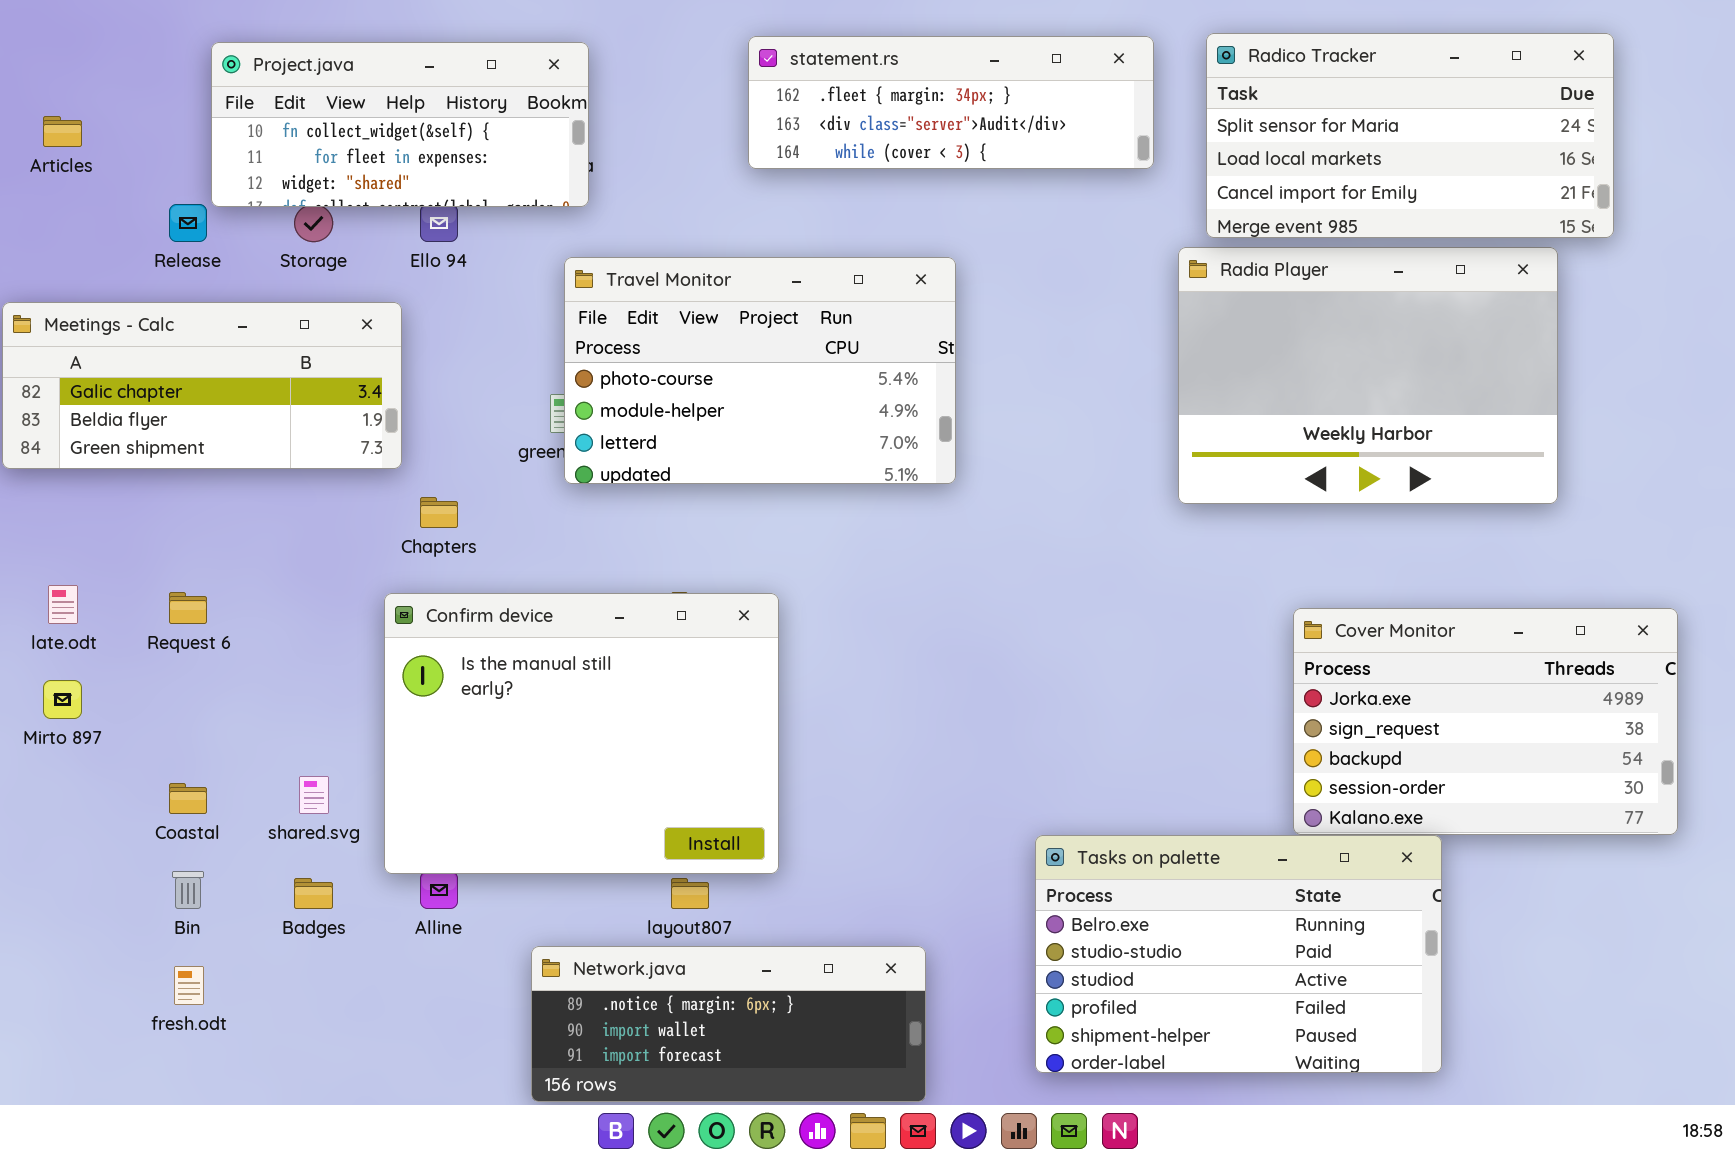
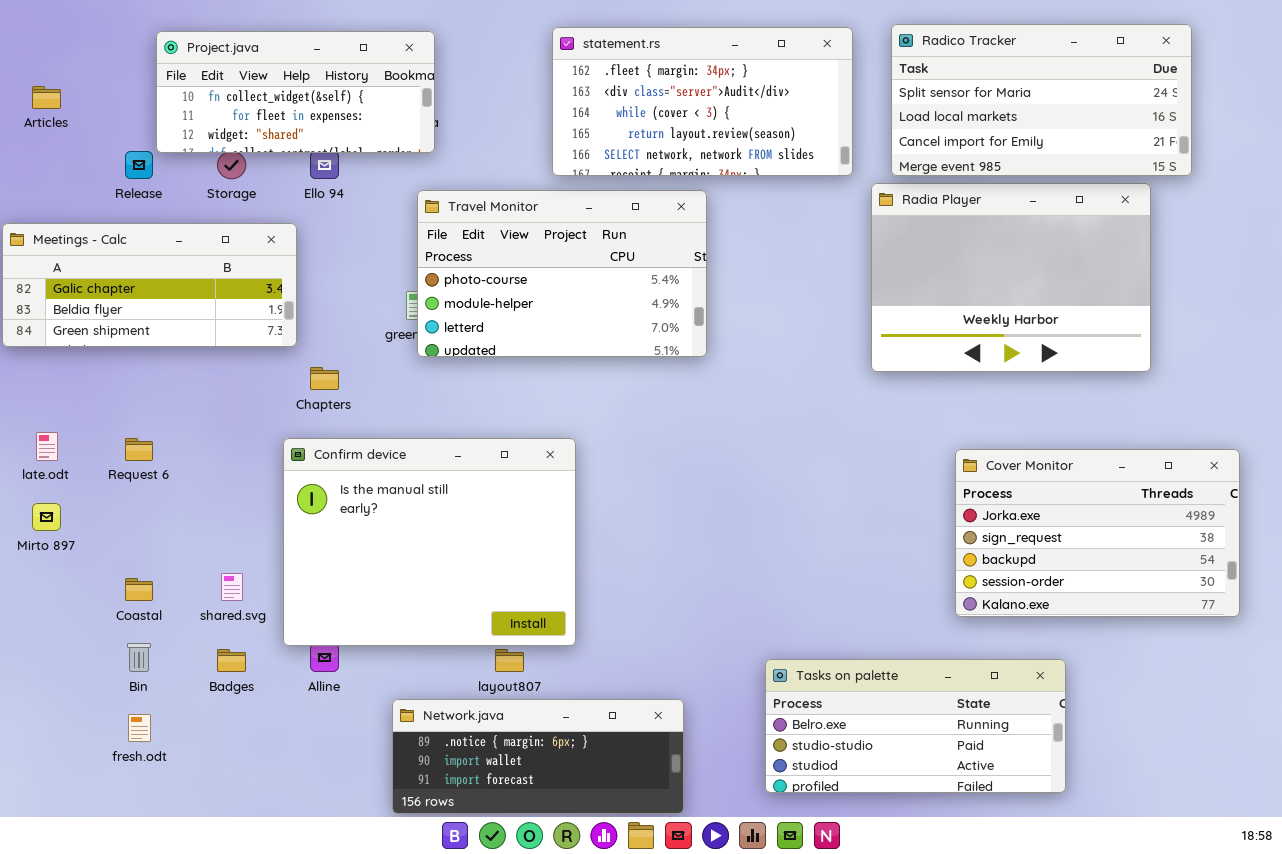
statement.rs: [748,36,1154,169] -> [552,27,853,176], resized
Tasks on palette: [1035,835,1442,1073] -> [765,659,1066,793], resized

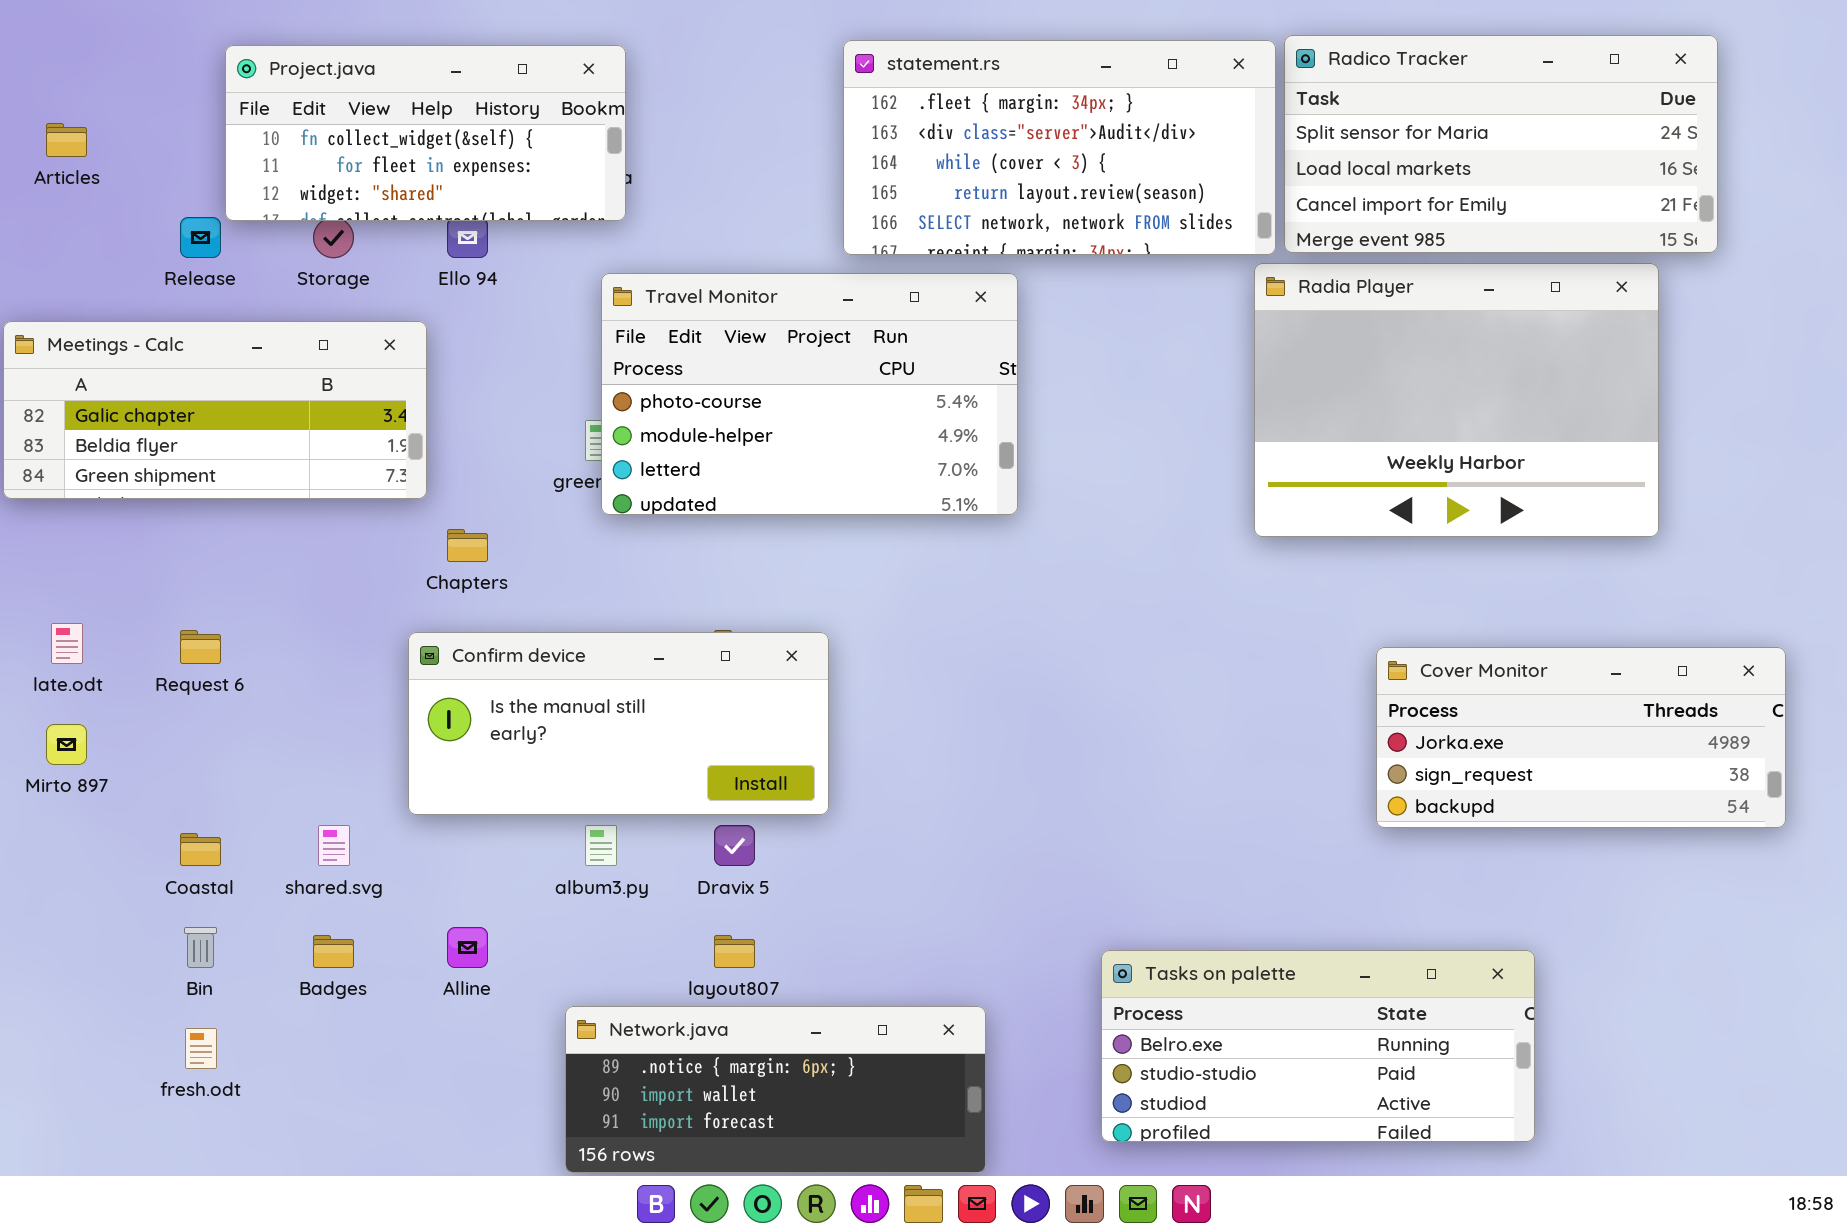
statement.rs: [552,27,853,176] -> [843,40,1276,255], moved
Confirm device: [283,438,576,646] -> [408,632,829,815], resized
Cover Monitor: [955,449,1240,617] -> [1376,647,1786,828], resized

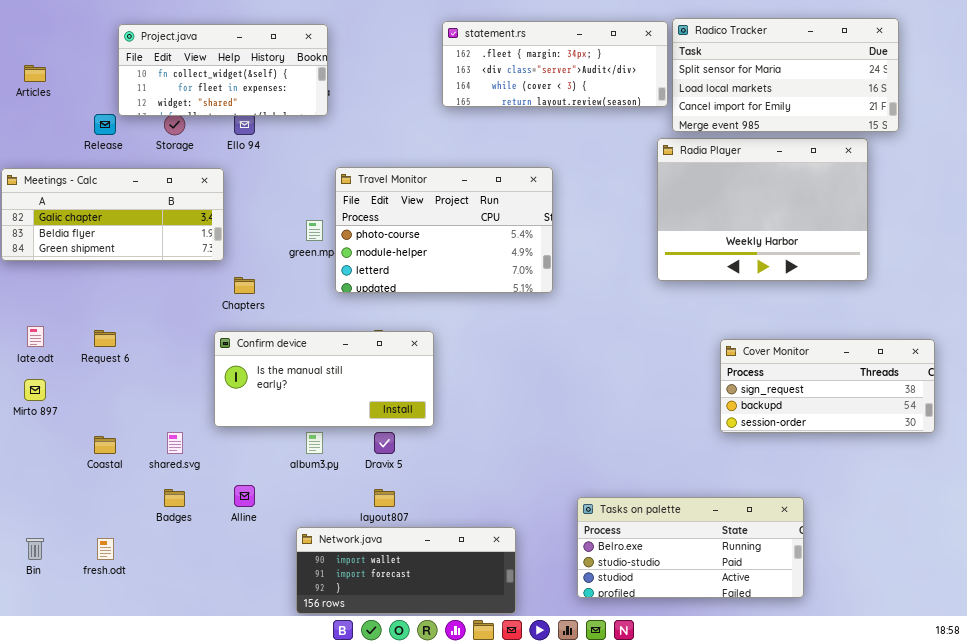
statement.rs: [843,40,1276,255] -> [442,21,668,107], resized
Travel Monitor: [601,273,1018,515] -> [335,167,553,293], moved
Cover Monitor: [1376,647,1786,828] -> [720,339,935,433], scrolled down 1 row
Bin: [184,927,217,968] -> [26,538,44,560], moved
Network.java: [565,1006,986,1173] -> [296,527,516,614], scrolled down 1 row

